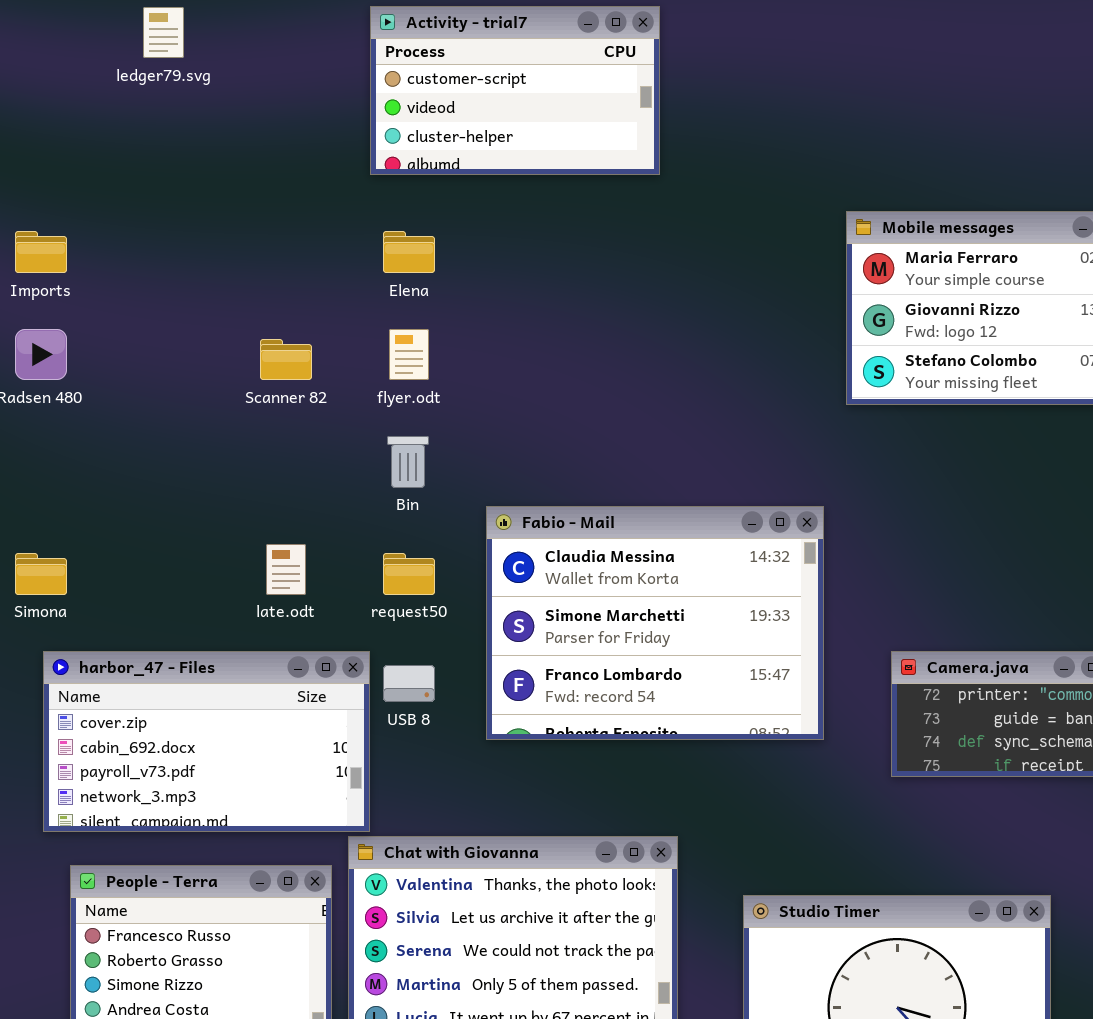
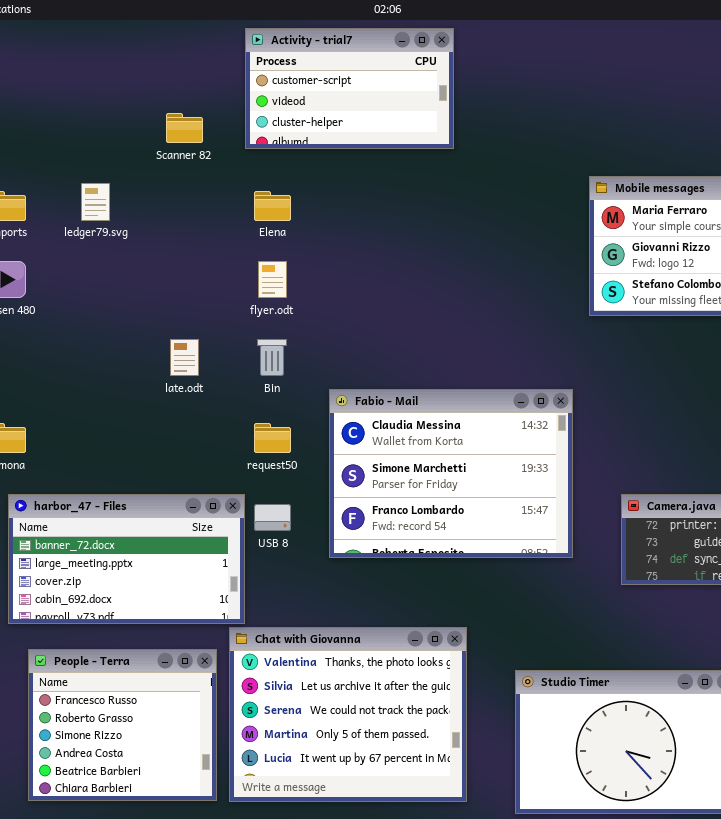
ledger79.svg: [143,7,184,58] -> [81,183,110,221], moved
Scanner 82: [260,339,312,380] -> [166,113,203,143], moved
late.odt: [266,544,306,595] -> [170,339,199,376], moved
harbor_47 - Files: [43,651,370,832] -> [8,494,245,624], scrolled up 2 rows

